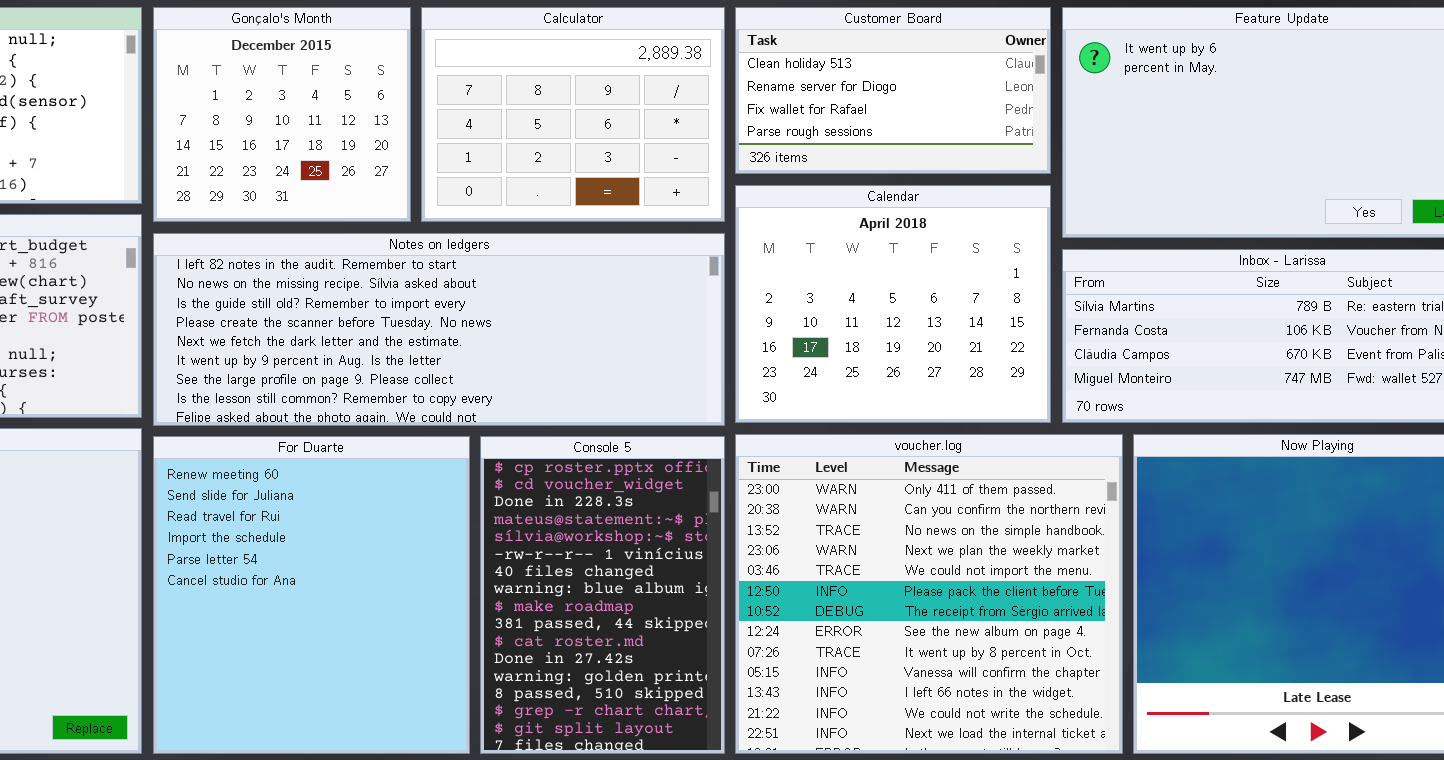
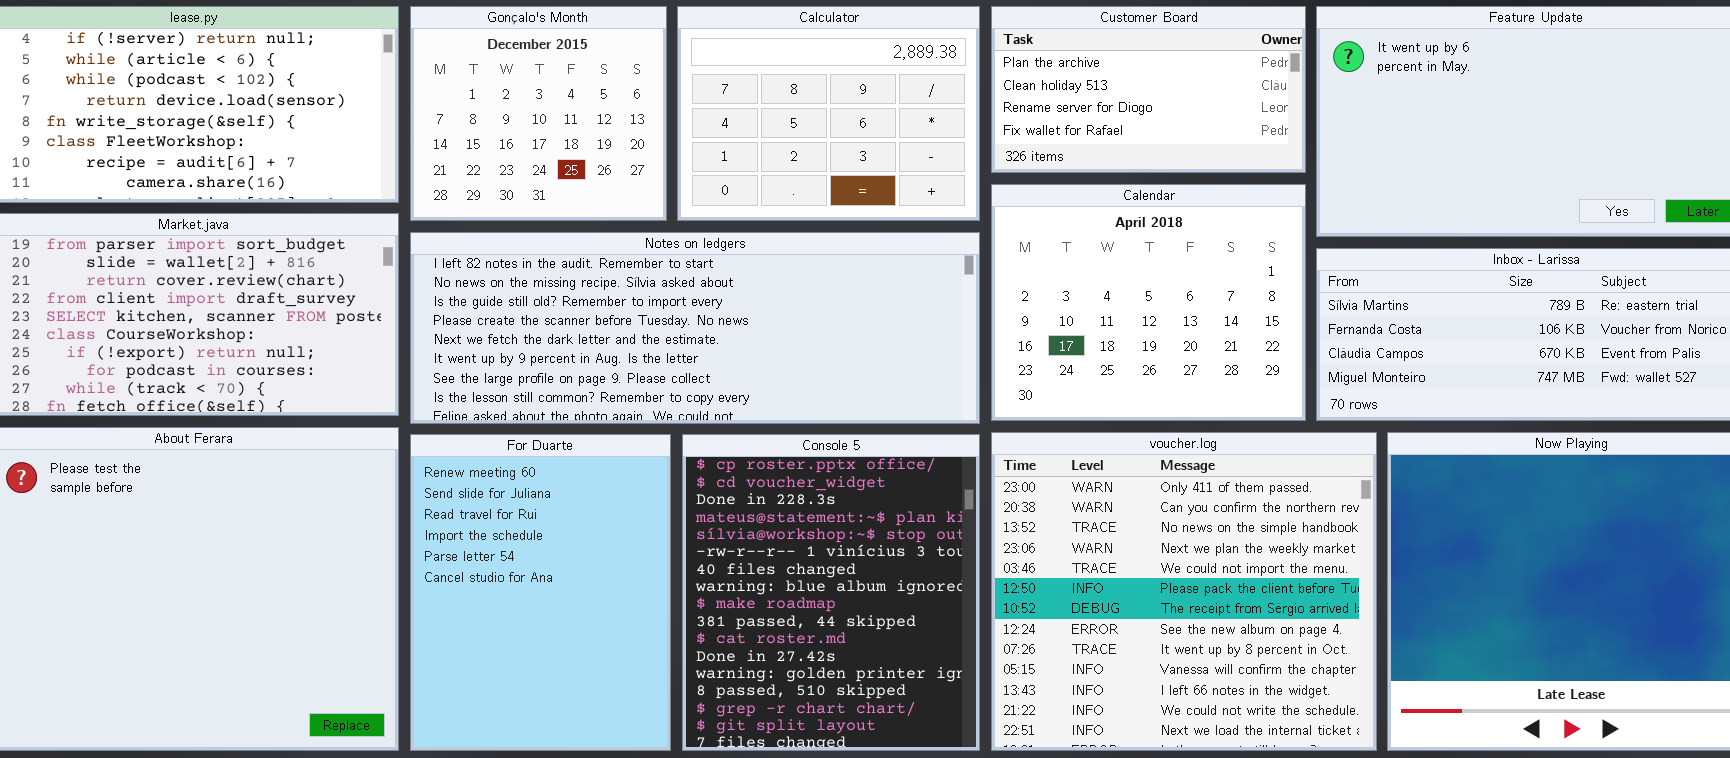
Customer Board: [735,7,1051,174] -> [991,6,1306,173], scrolled up 1 row
For Duarte: [153,436,470,754] -> [410,434,671,751], resized
Console 5: [480,436,725,754] -> [682,434,980,751], resized

